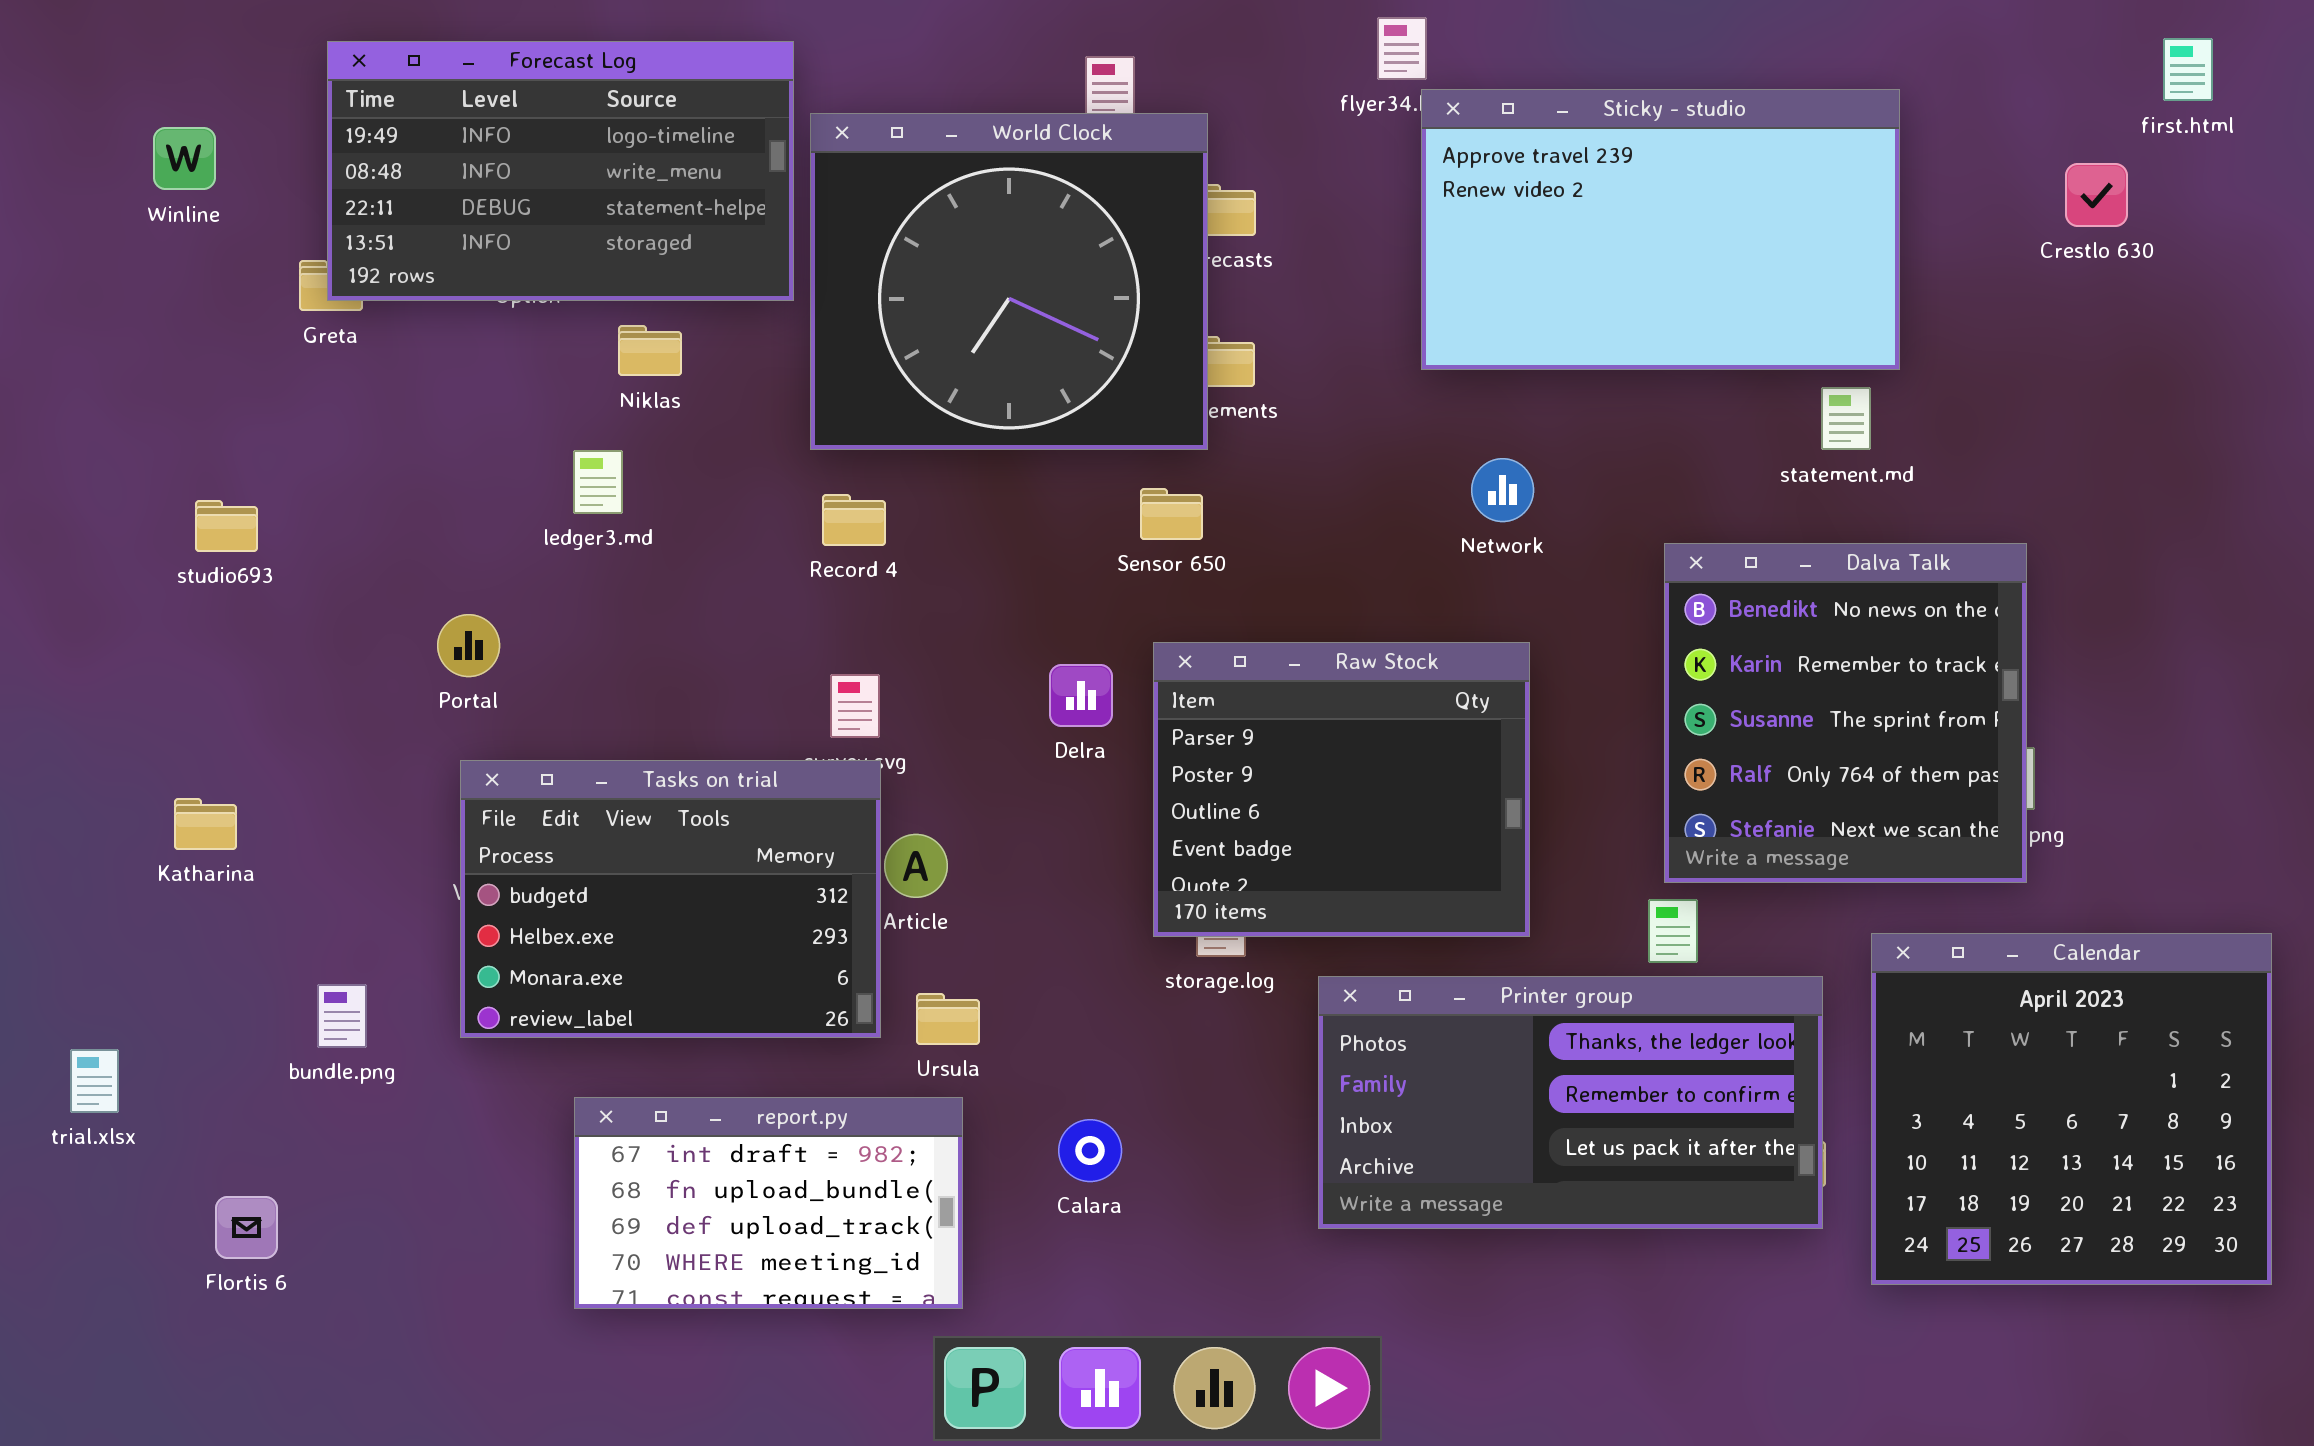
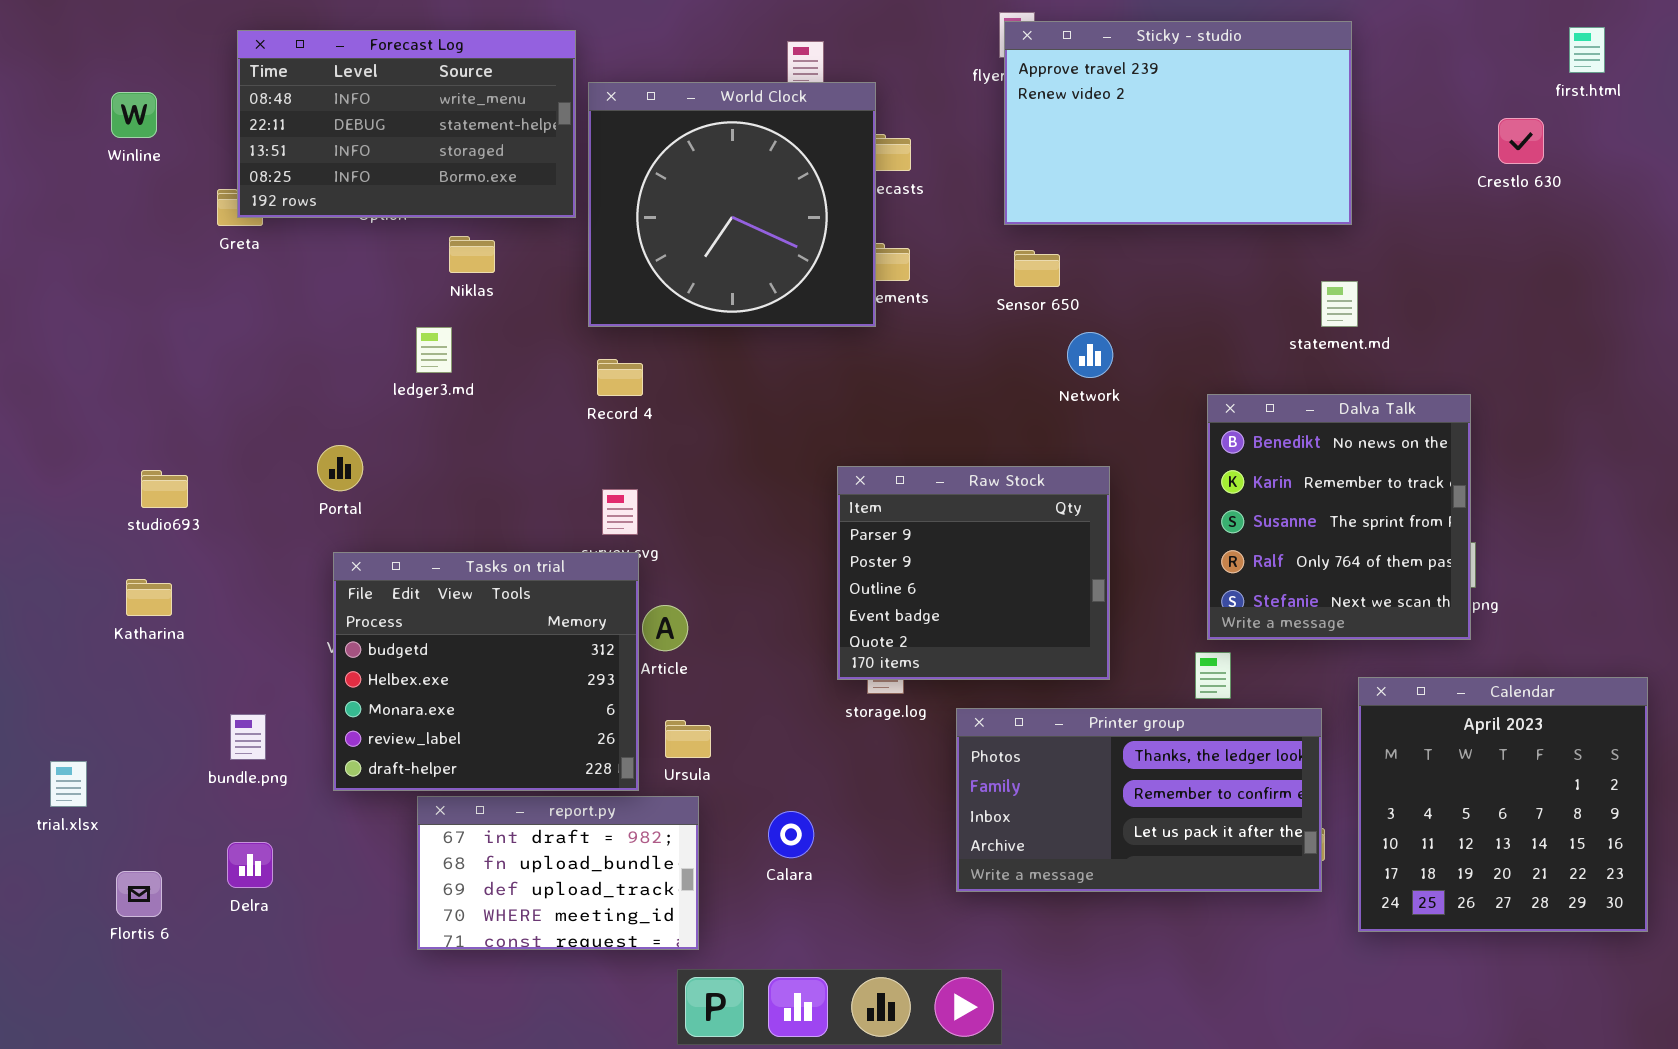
Forecast Log: [327,41,794,301] -> [237,30,576,218], scrolled down 1 row
Sticky - studio: [1421,89,1900,370] -> [1004,21,1352,225], moved
Sensor 650: [1140,488,1203,540] -> [1014,250,1060,287], moved
studio693: [195,500,258,552] -> [141,470,188,508], moved
Delra: [1049,664,1113,727] -> [227,842,273,888], moved
Tasks on trial: [460,760,881,1038] -> [333,552,639,791], resized
Flortis 6: [215,1196,278,1259] -> [116,871,162,917], moved

